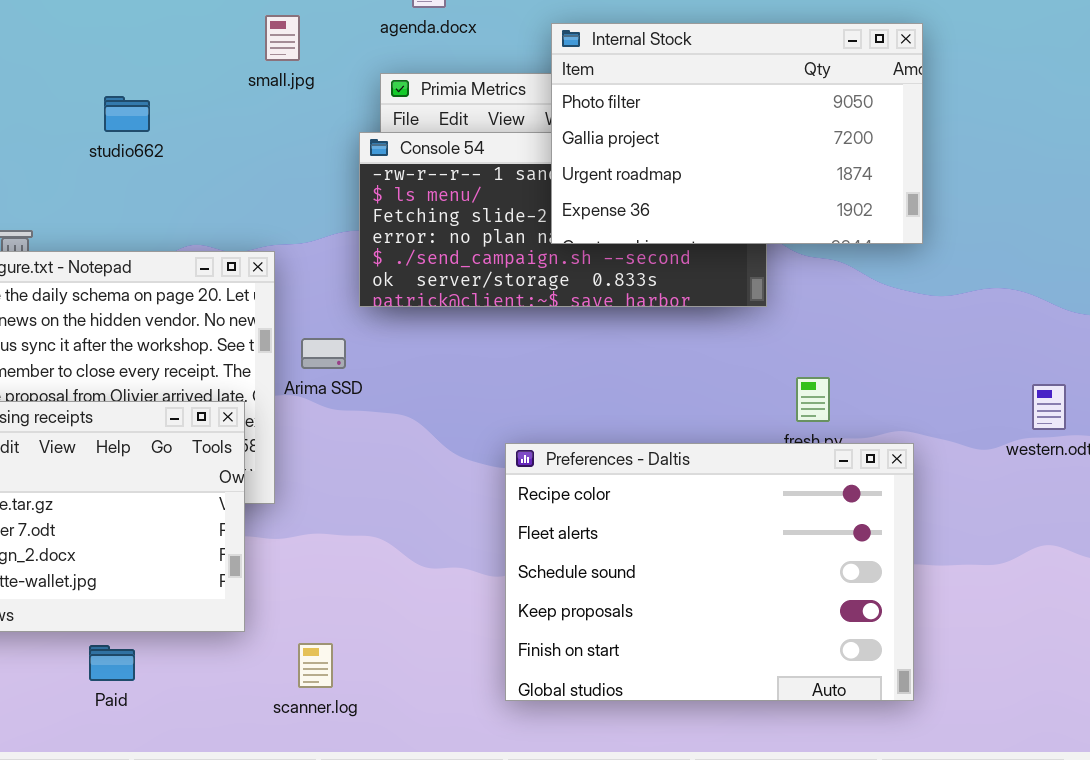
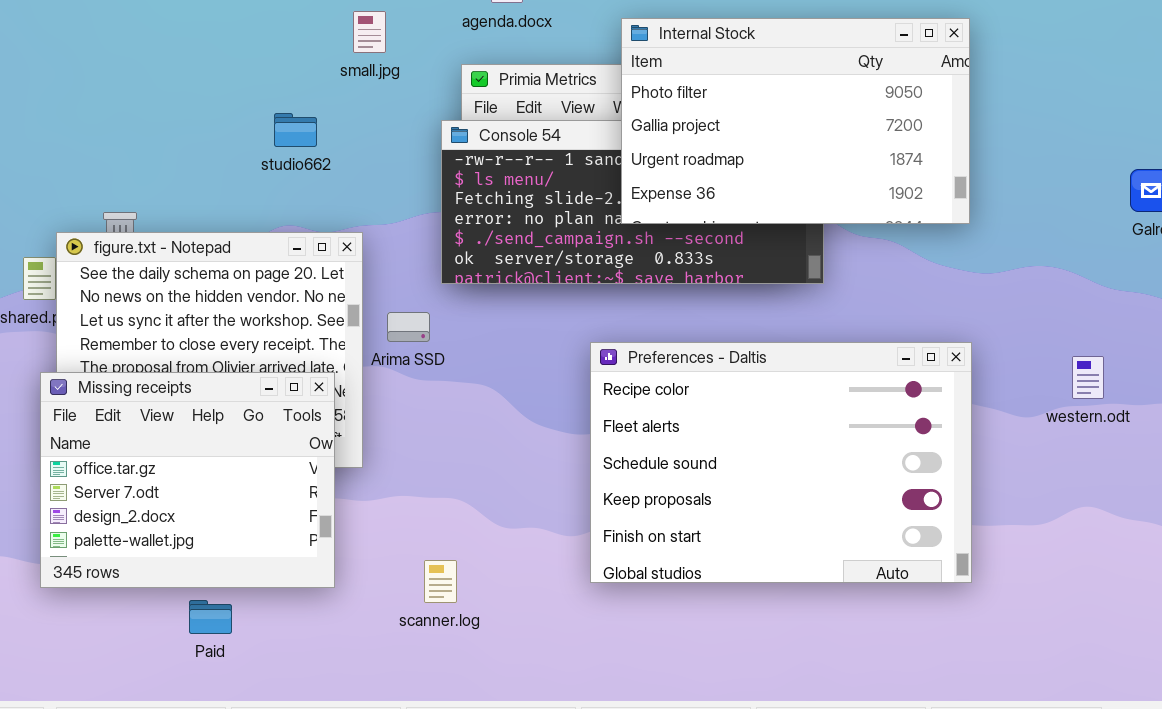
studio662: [104,96,150,132] -> [274,113,317,147], moved
Preferences - Daltis: [505,443,914,701] -> [590,342,972,583], moved
scanner.log: [298,643,333,688] -> [424,560,457,603], moved

